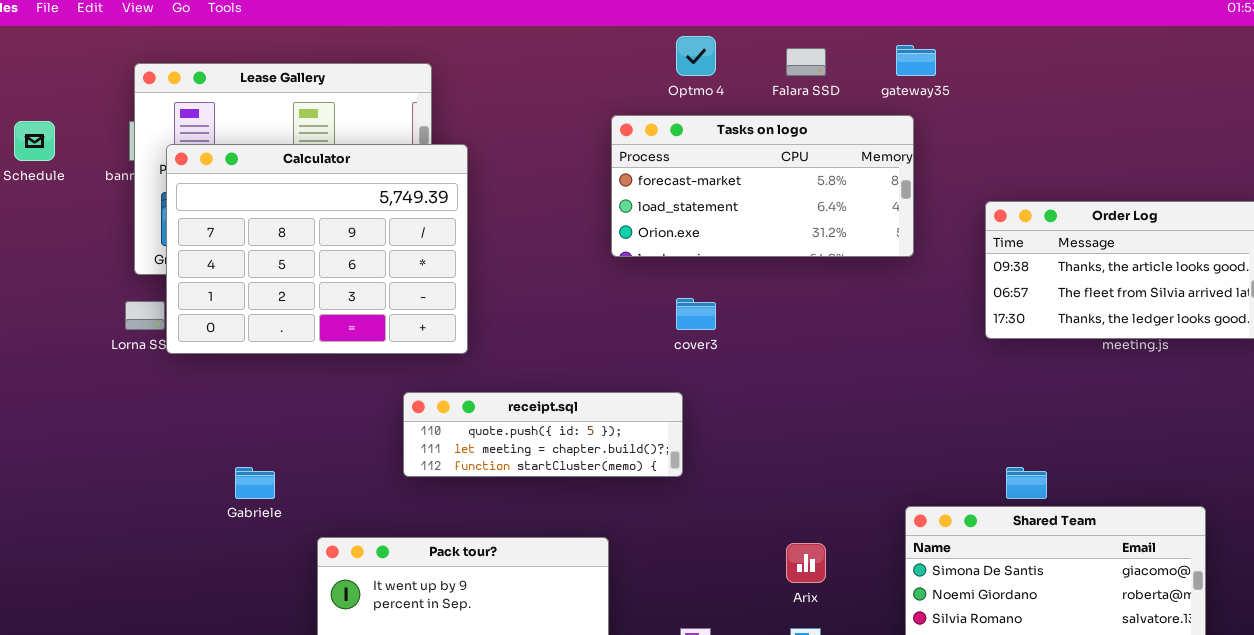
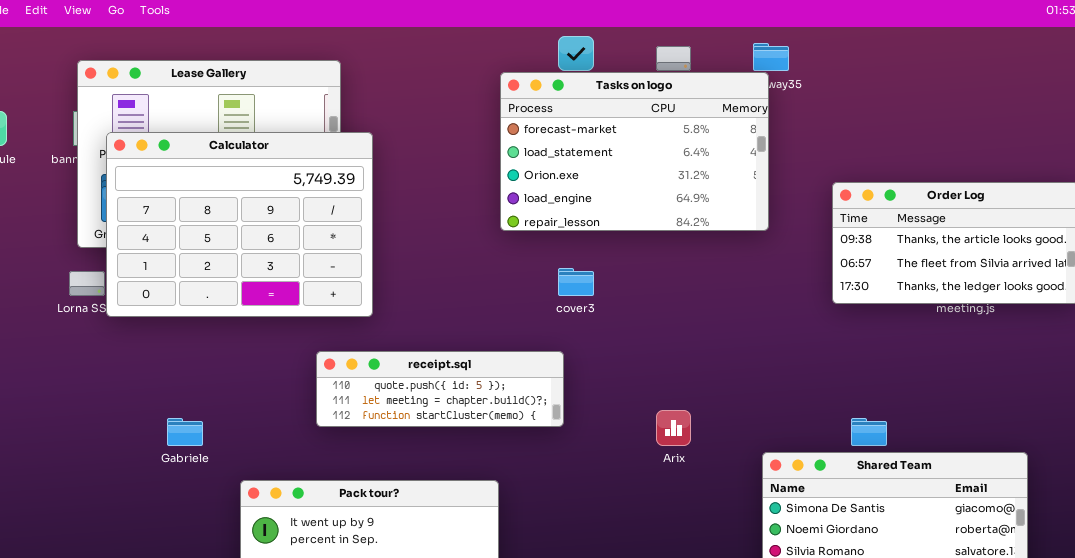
Tasks on logo: [611,115,914,257] -> [500,72,769,231], resized
Arix: [786,543,826,583] -> [656,410,691,446], moved

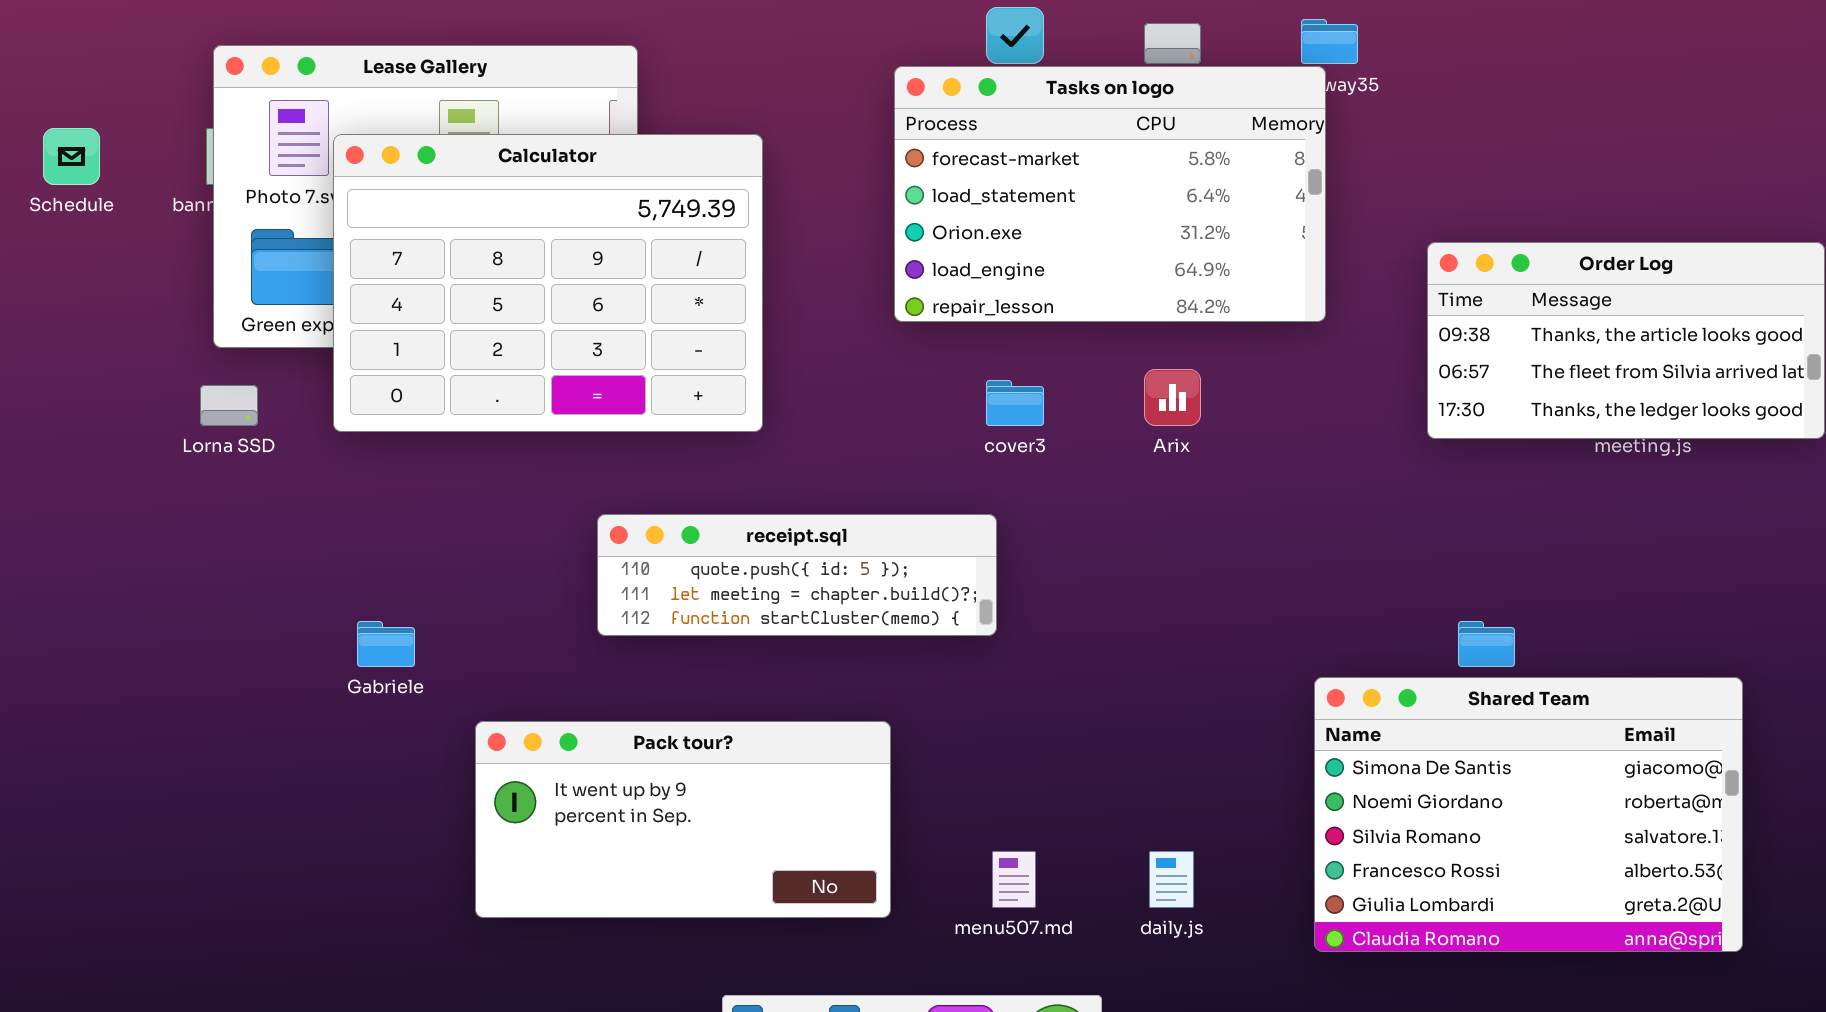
Calculator: [106,132,373,317] -> [333,134,763,432], moved
Arix: [656,410,691,446] -> [1144,369,1201,426], moved

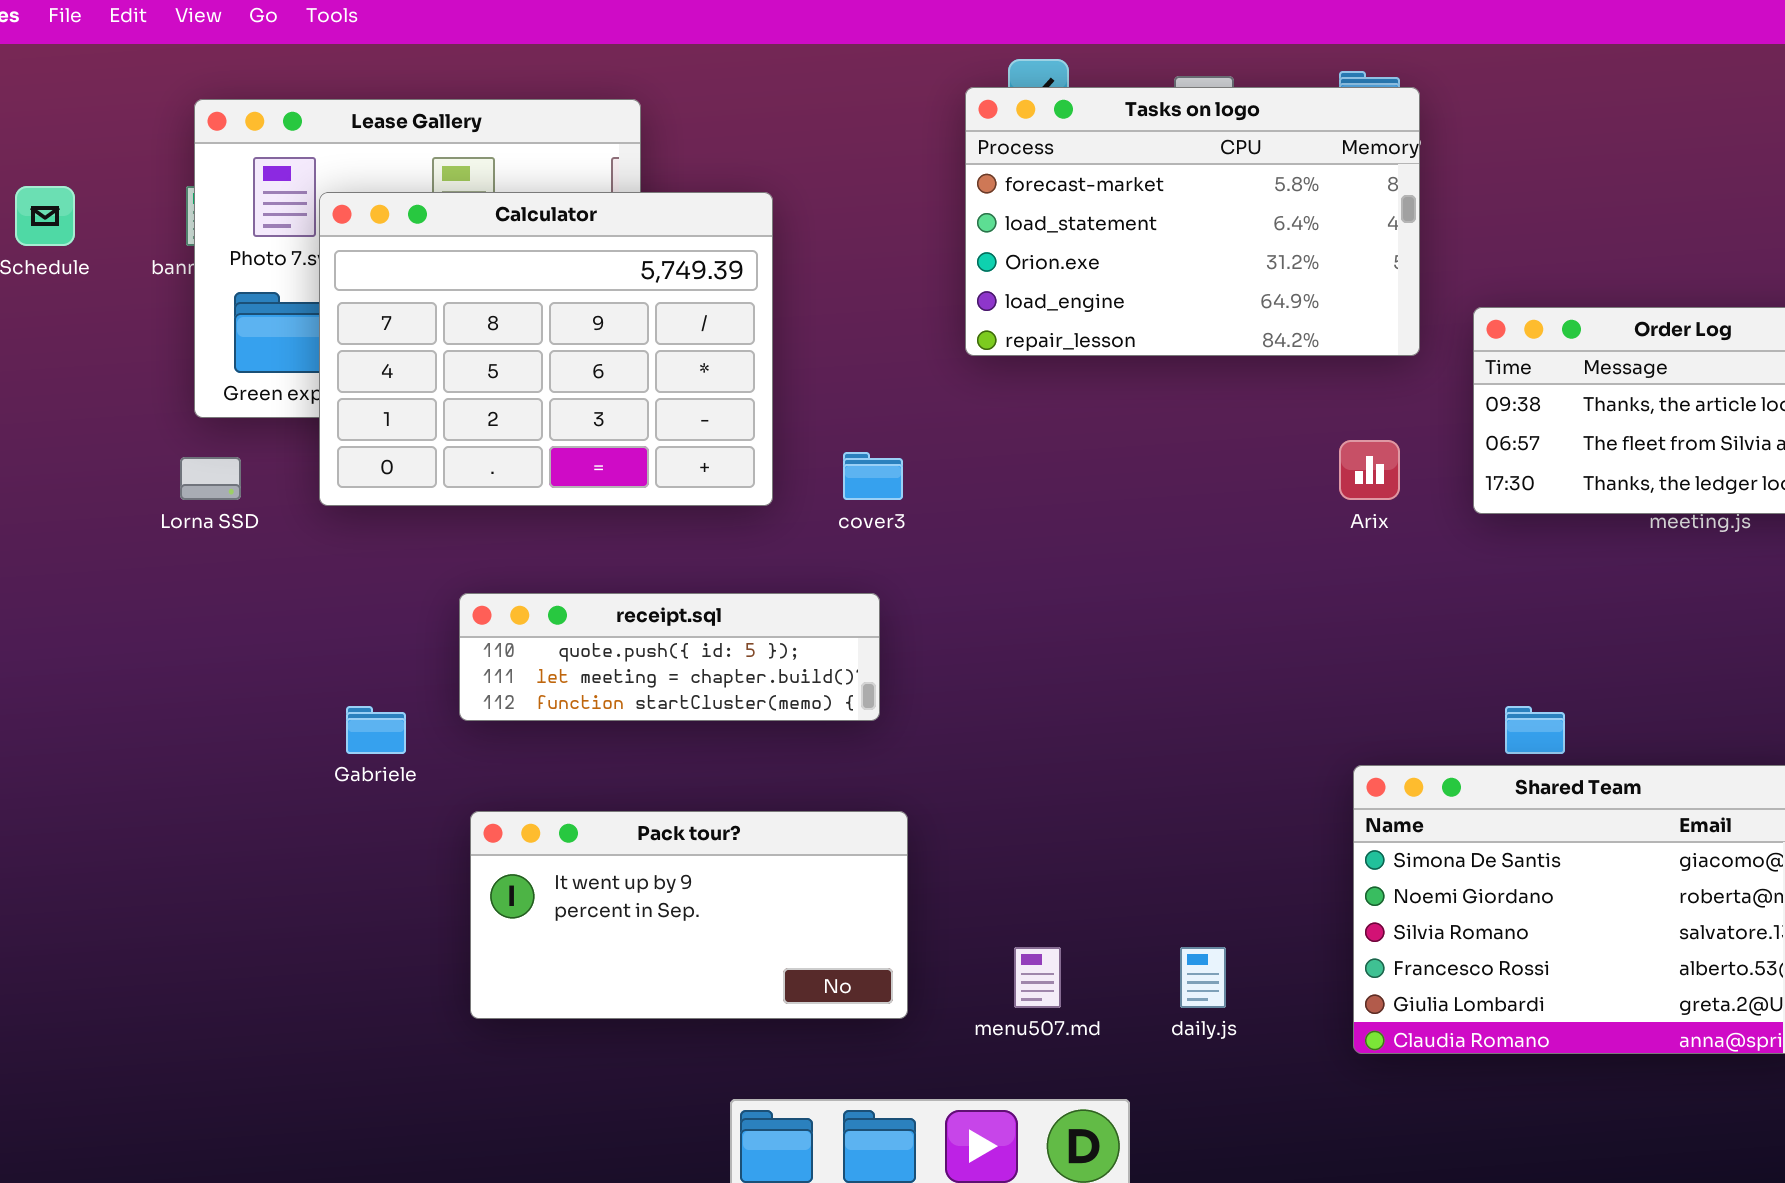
Tasks on logo: [894,66,1326,322] -> [965,87,1420,356], moved
Arix: [1144,369,1201,426] -> [1339,440,1400,500], moved
cover3: [986,380,1044,426] -> [843,452,903,500], moved
receipt.sql: [597,514,997,636] -> [459,593,880,721], moved

